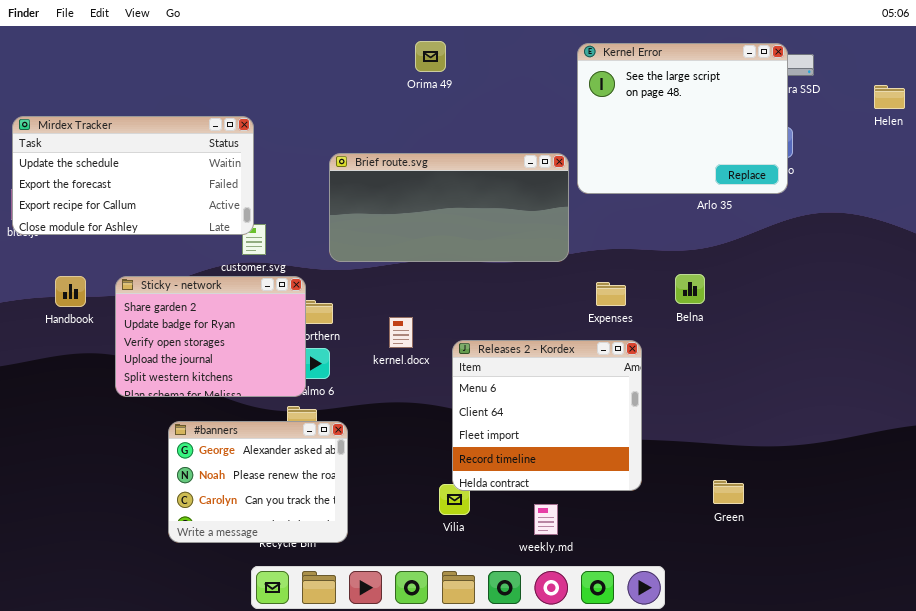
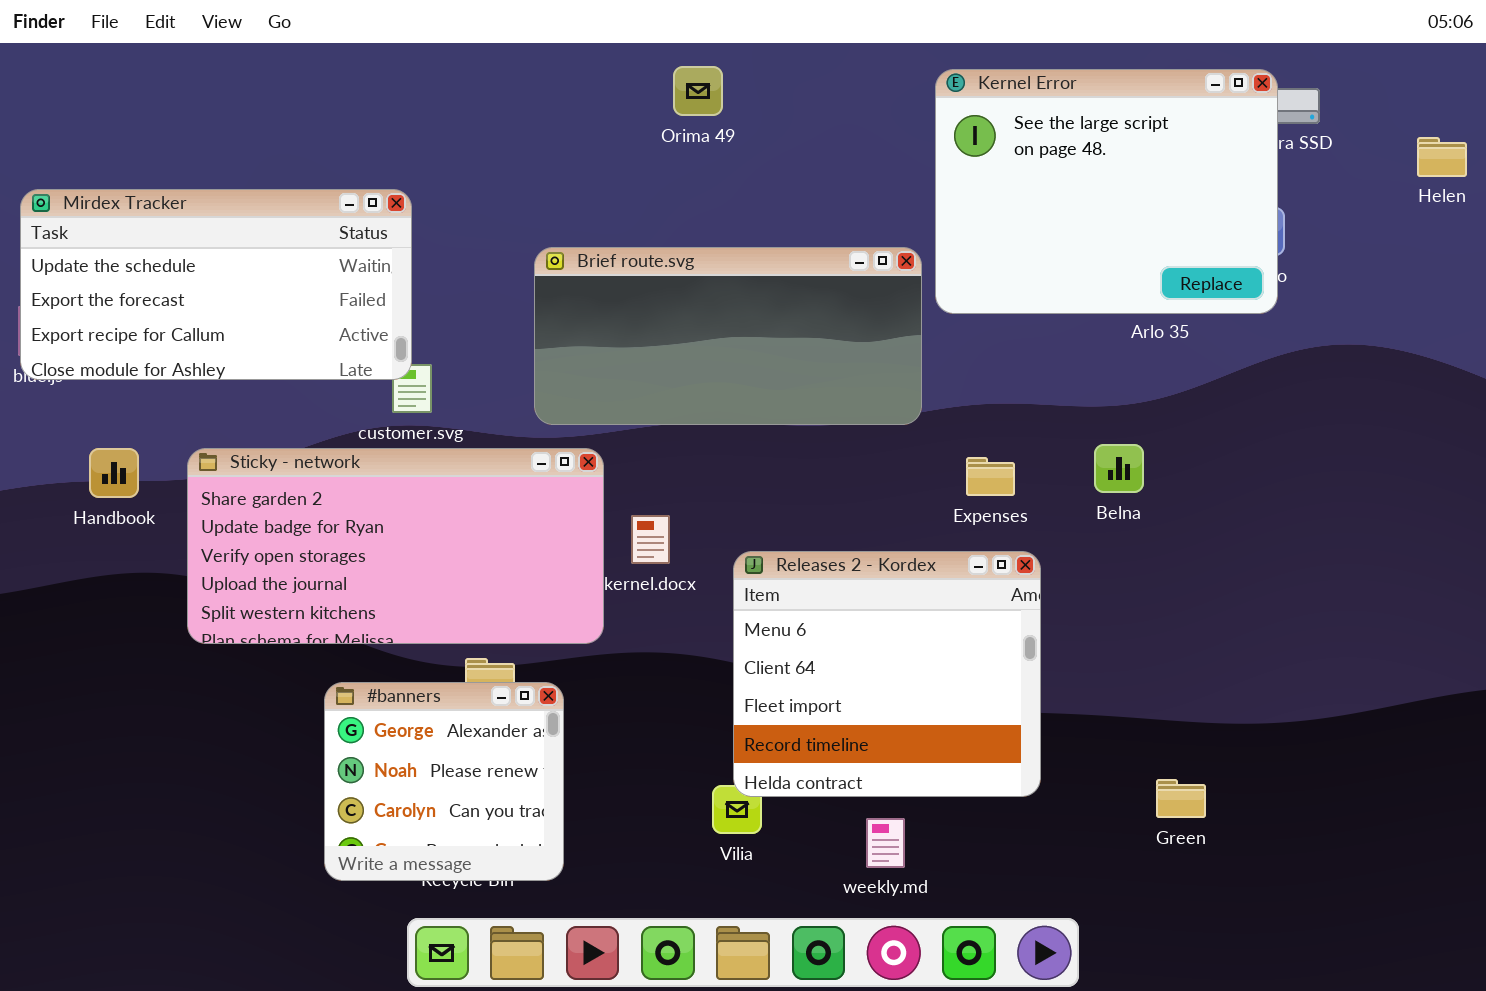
Sticky - network: [115,276,306,397] -> [187,448,604,644], resized
#banners: [168,421,348,543] -> [324,682,564,881], resized

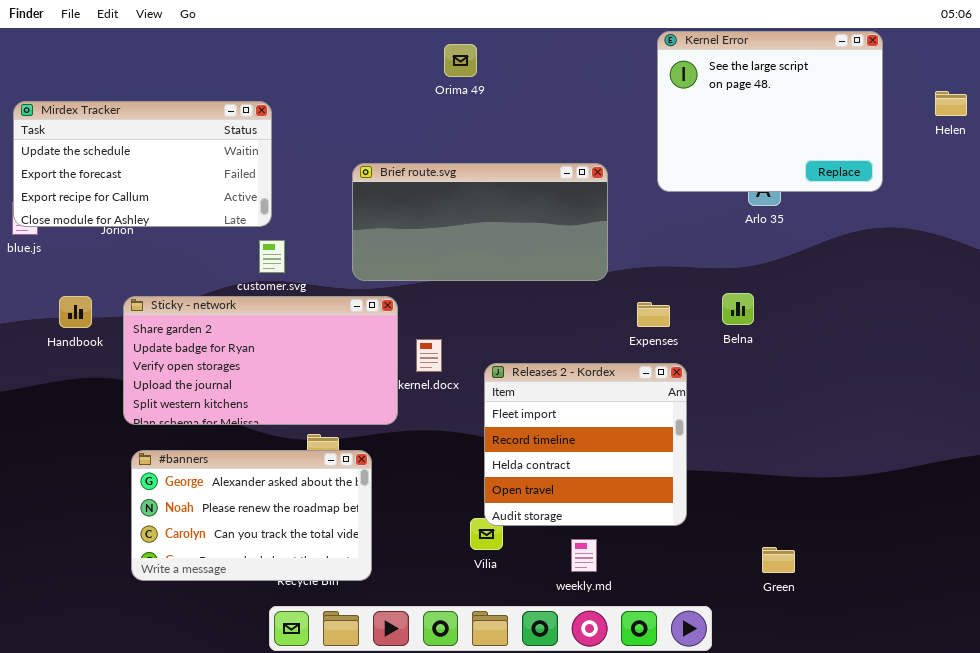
Kernel Error: [935,69,1278,314] -> [657,31,883,192], moved
Mirdex Tracker: [20,189,412,380] -> [13,101,272,227], moved
Releases 2 - Kordex: [733,551,1041,797] -> [484,363,687,526], scrolled down 2 rows
#banners: [324,682,564,881] -> [131,450,372,581], resized
Green: [1156,779,1206,818] -> [762,547,795,573], moved

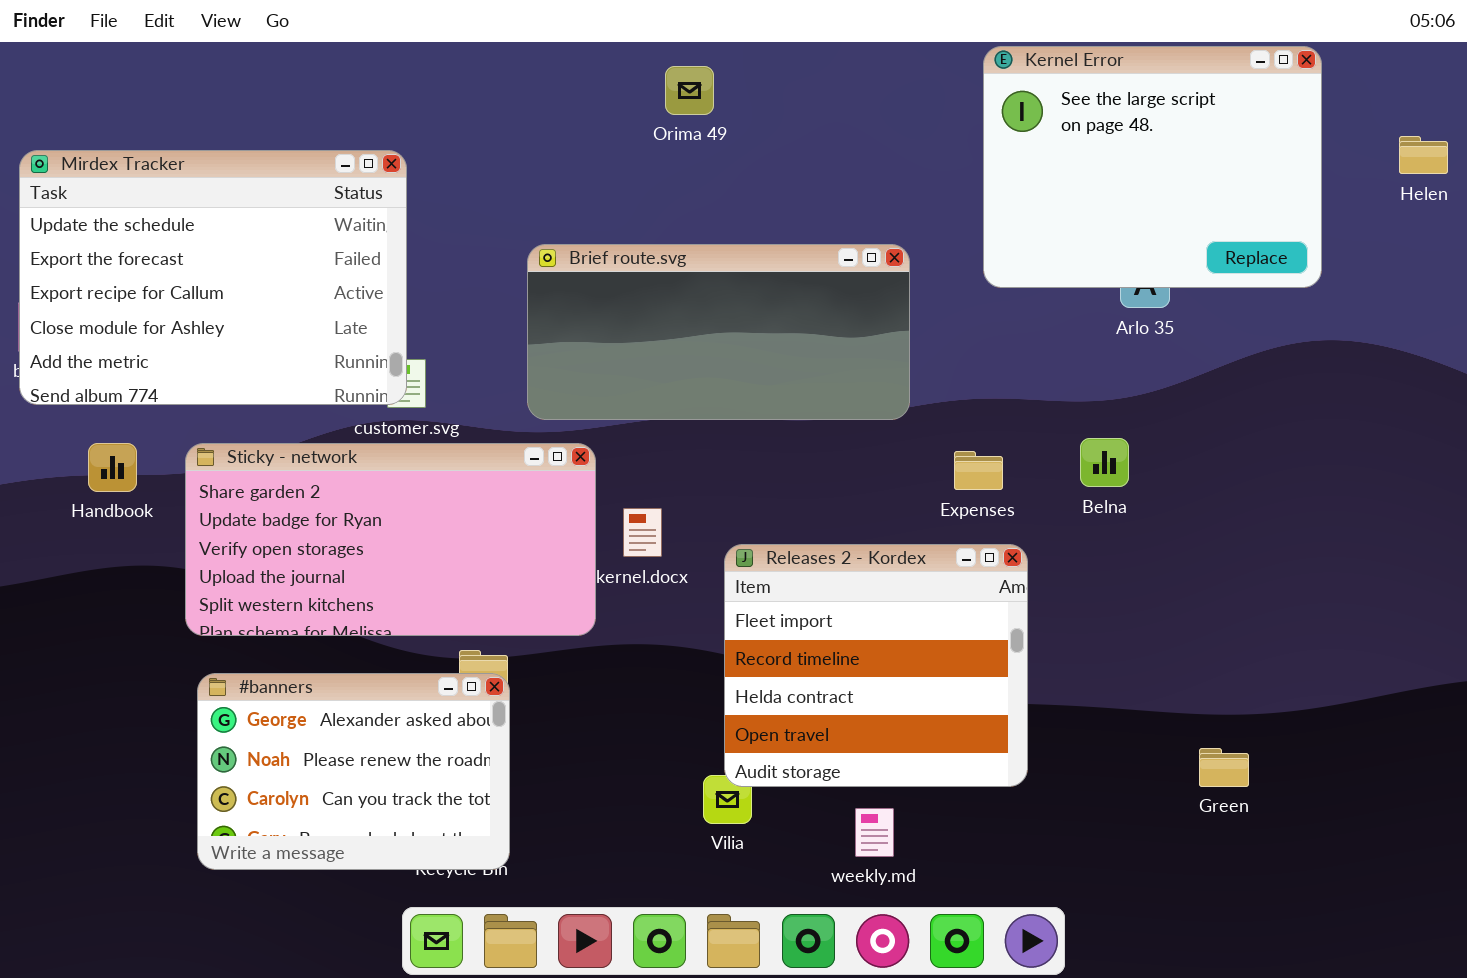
Mirdex Tracker: [13,101,272,227] -> [19,150,407,405], resized
#banners: [131,450,372,581] -> [197,673,510,870], resized
Green: [762,547,795,573] -> [1199,748,1249,787], moved

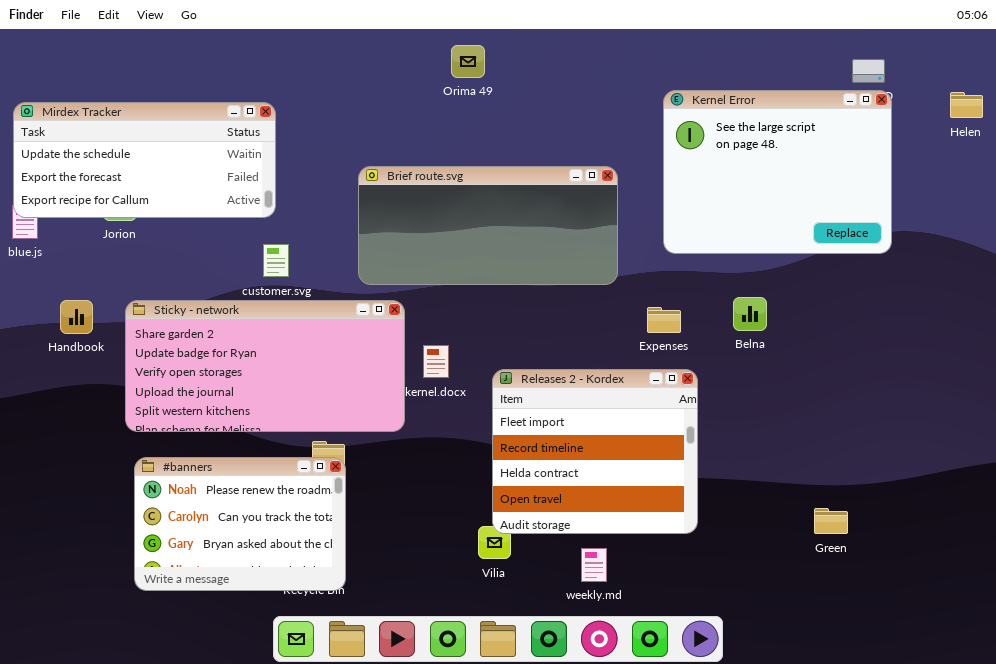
Kernel Error: [983,46,1322,288] -> [663,90,892,254], moved
Mirdex Tracker: [19,150,407,405] -> [13,102,276,218], resized
#banners: [197,673,510,870] -> [134,457,346,591], scrolled down 1 row

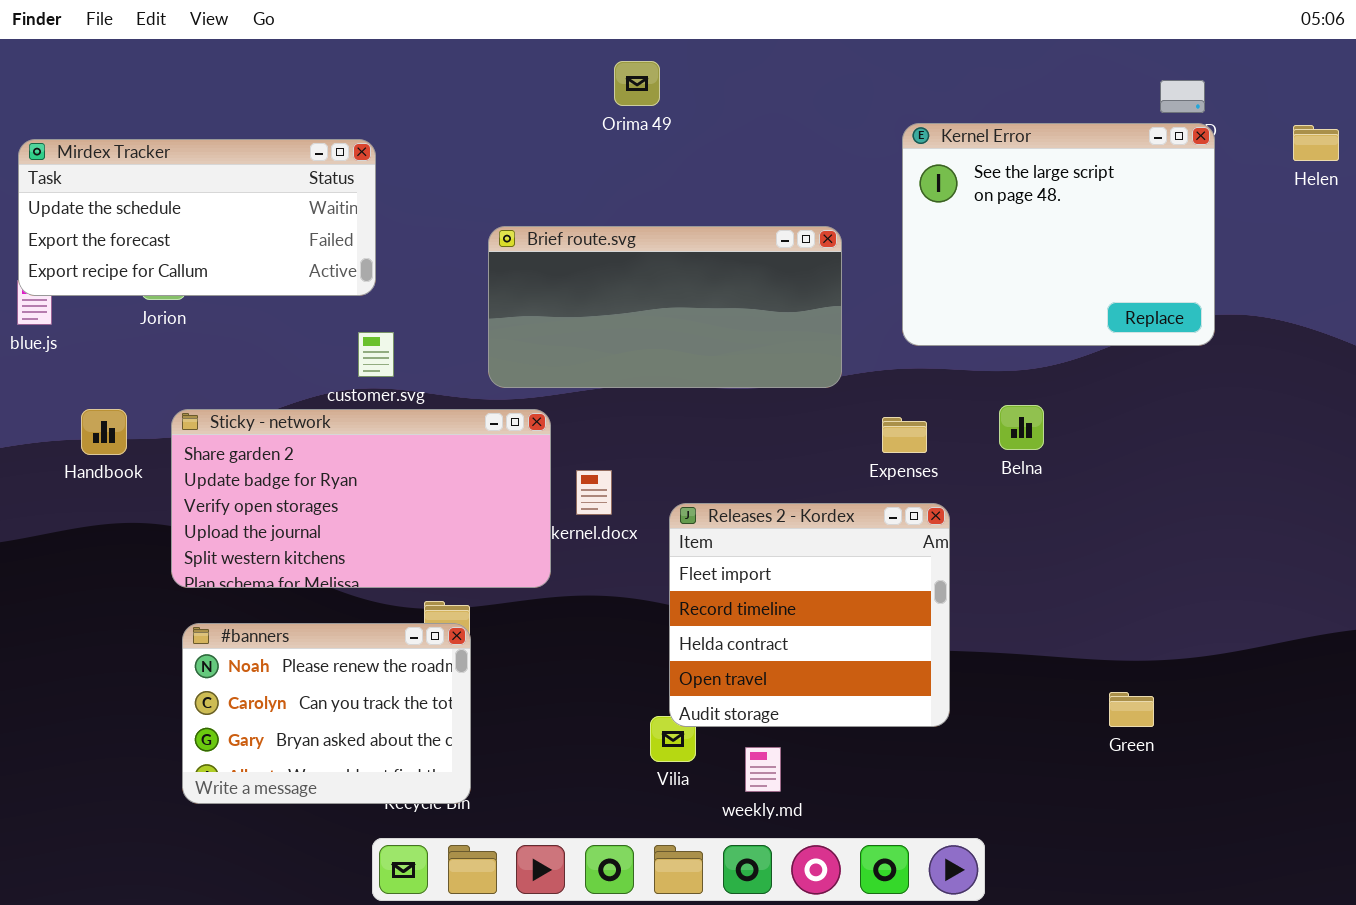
weekly.md: [581,548,607,582] -> [745,747,781,792], moved

